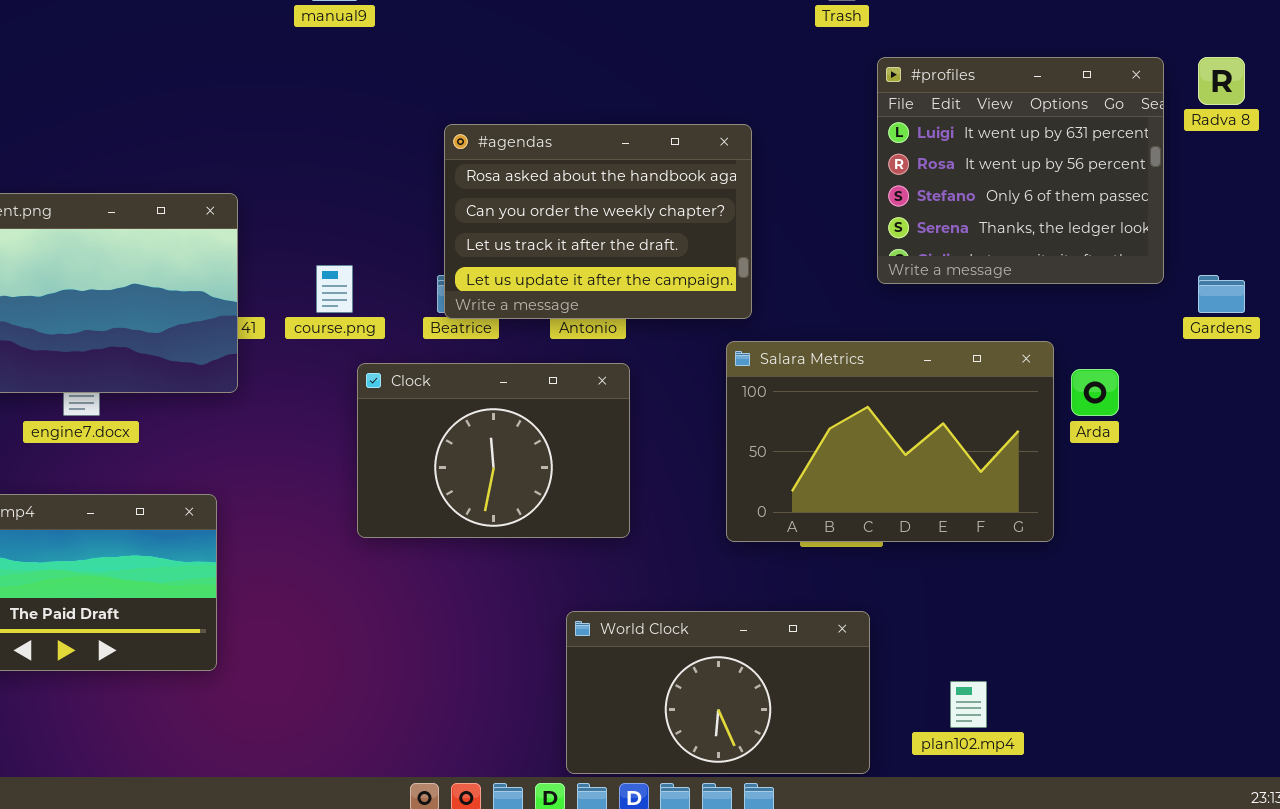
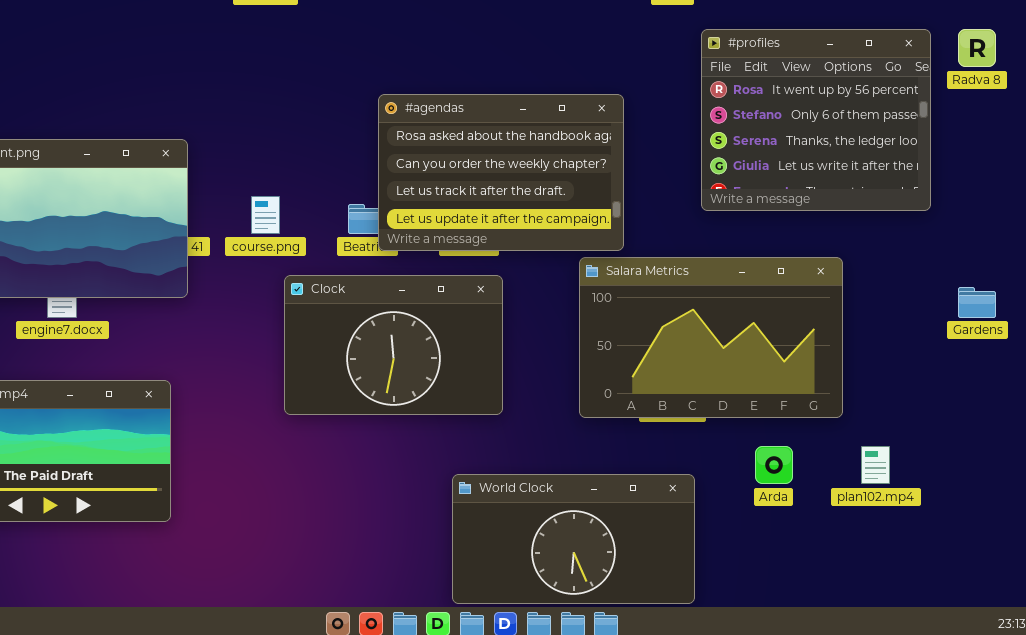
#profiles: [877,57,1164,284] -> [701,29,931,211], scrolled down 1 row
#agendas: [444,124,752,319] -> [378,94,624,251], moved
Gardens: [1198,275,1245,313] -> [958,287,996,318], moved
Arda: [1071,369,1119,416] -> [755,446,793,484], moved
plan102.mp4: [950,681,987,728] -> [861,446,890,484], moved

